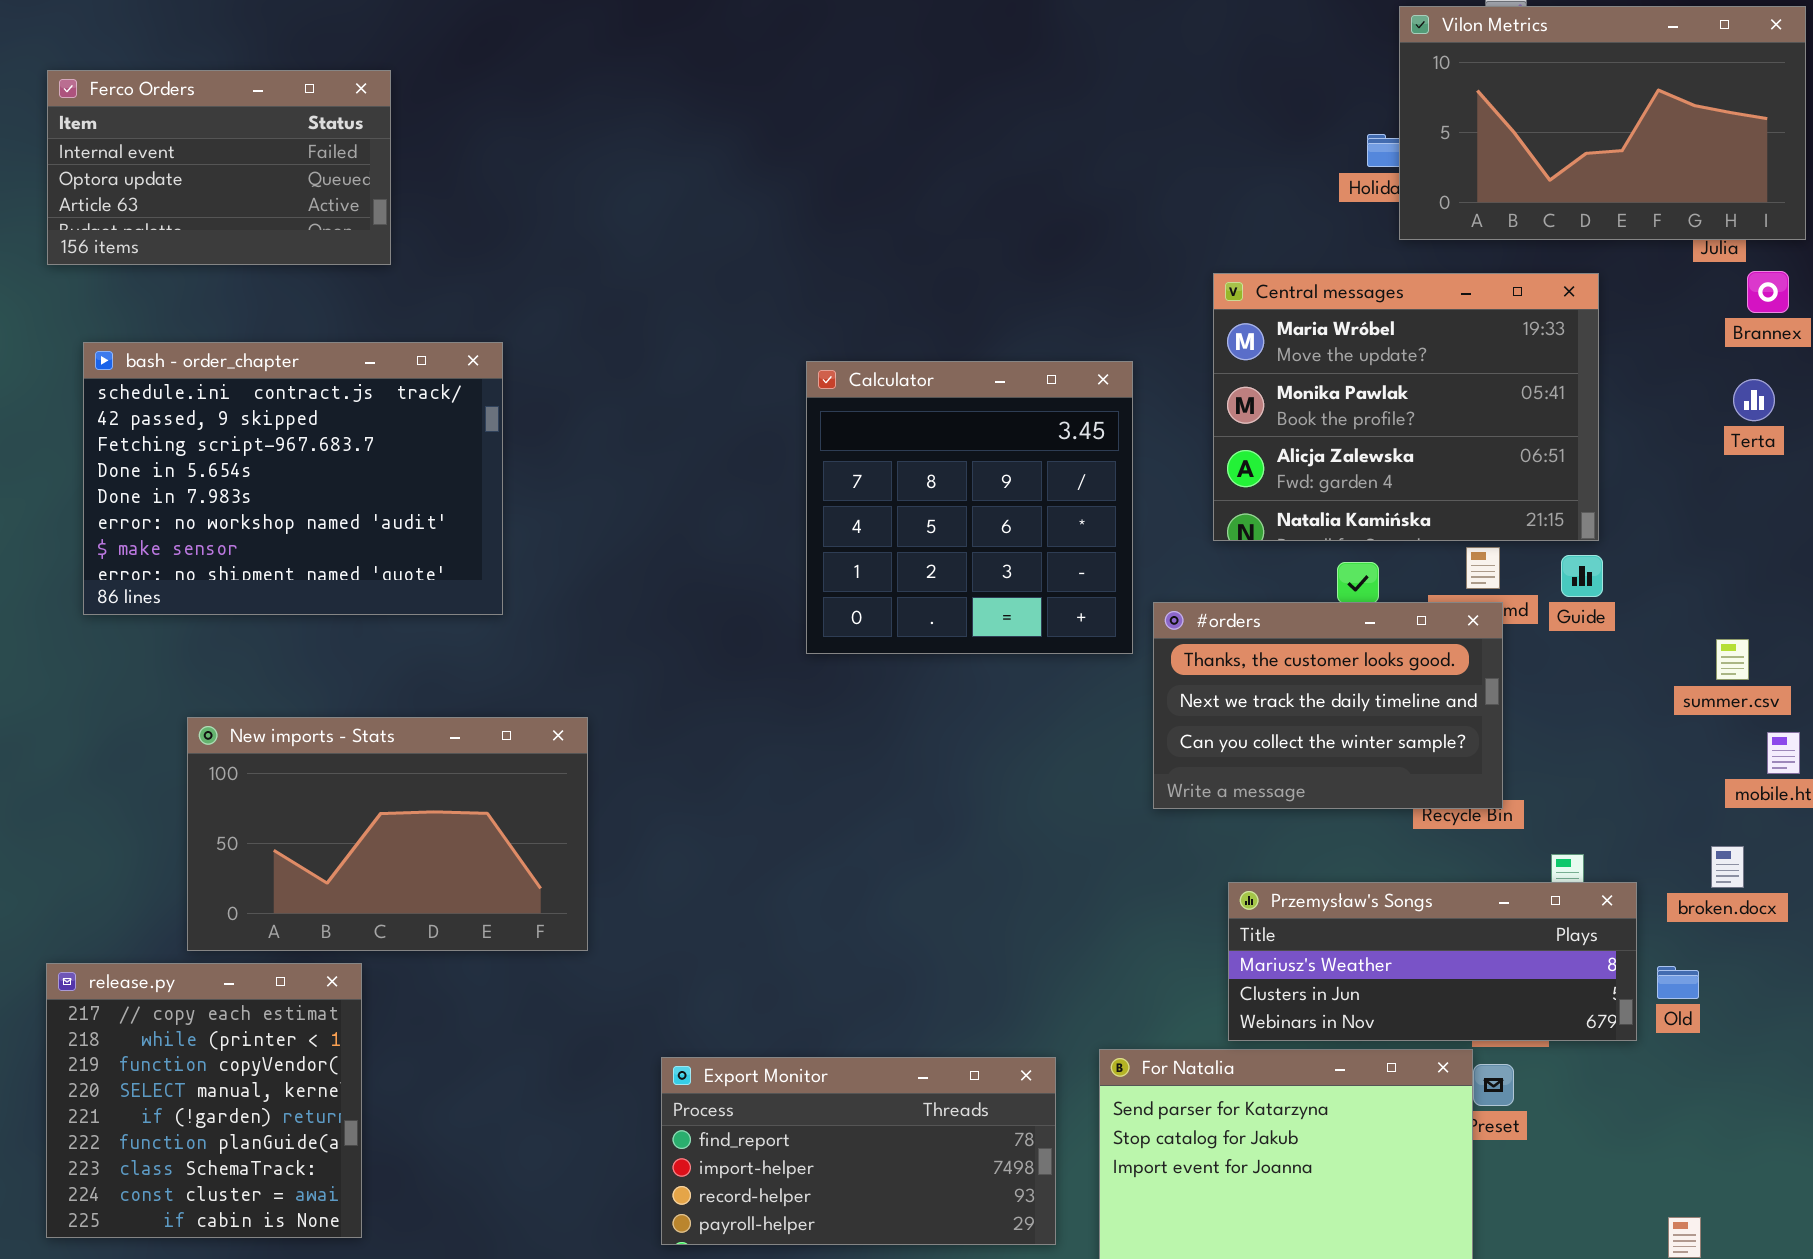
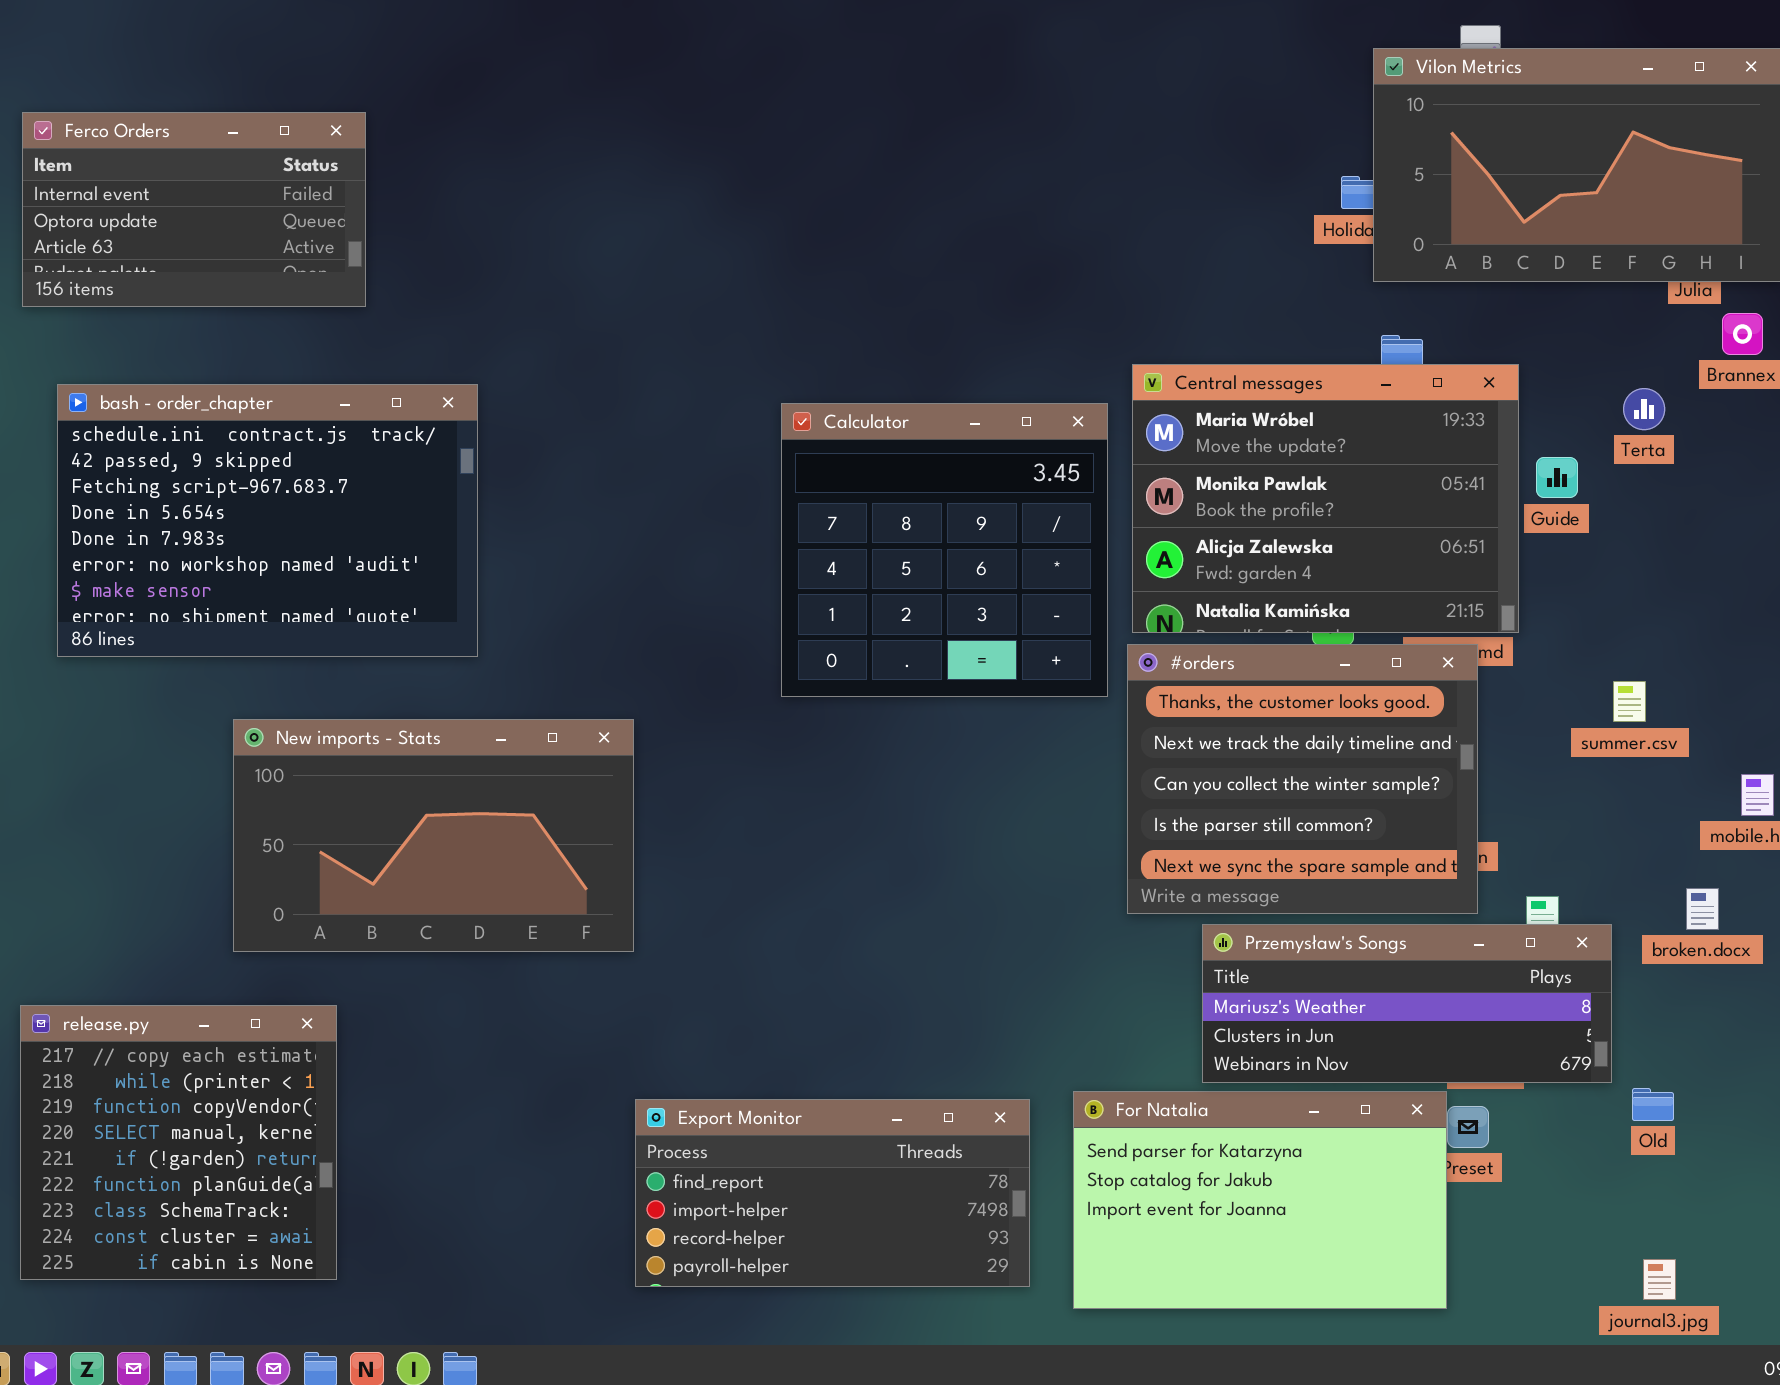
Central messages: [1213,273,1599,541] -> [1132,364,1519,633], moved
Terta: [1733,379,1775,421] -> [1623,388,1665,430], moved
Guide: [1561,555,1603,597] -> [1536,457,1578,498], moved
#orders: [1153,602,1503,809] -> [1127,644,1478,914], resized
summer.csv: [1716,639,1749,680] -> [1613,681,1646,722], moved
New imports - Stats: [187,717,588,951] -> [233,719,634,952], moved
Old: [1657,966,1699,999] -> [1632,1088,1674,1121], moved

